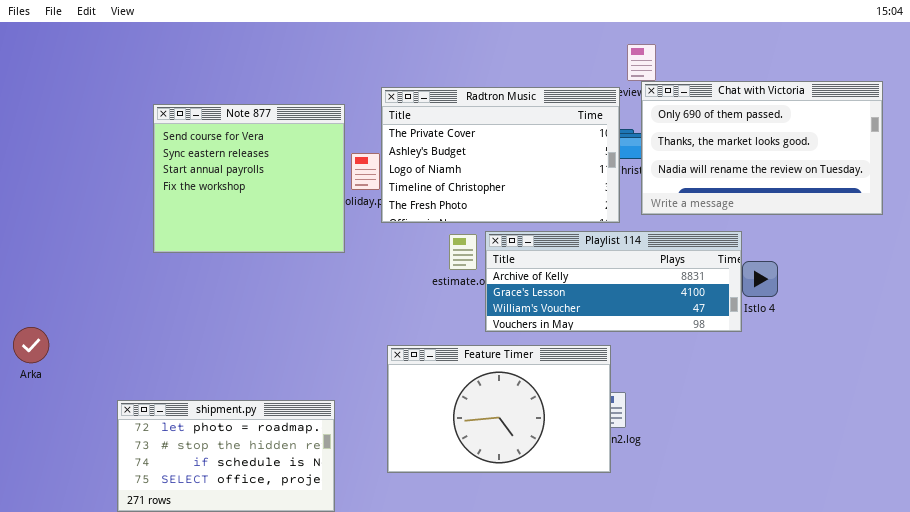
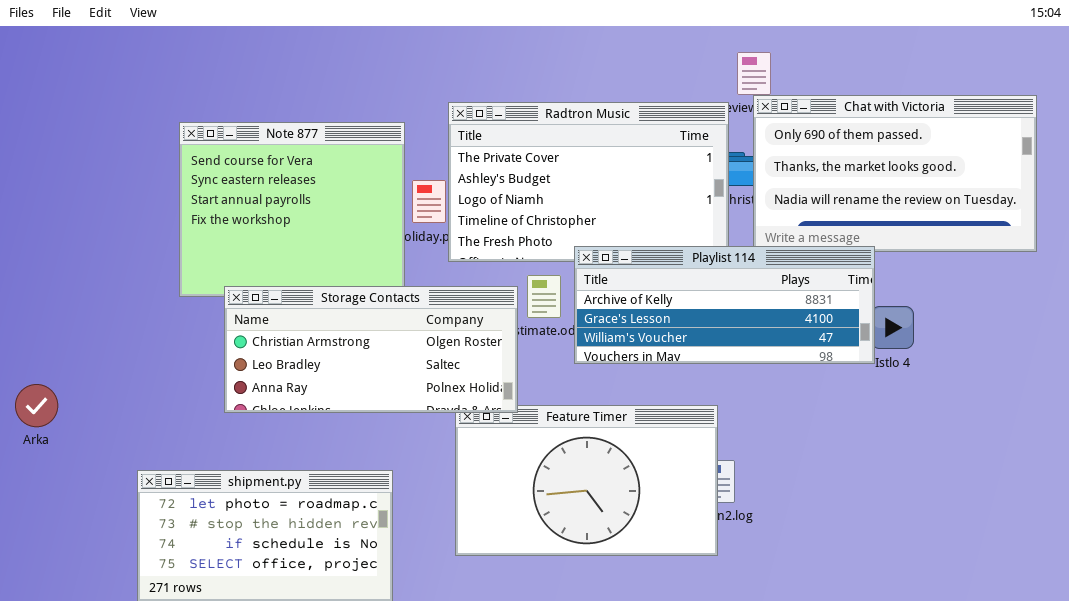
Playlist 114: [485,231,742,332] -> [574,246,875,364], moved
Storage Contacts: none -> [224,286,518,413], opened

